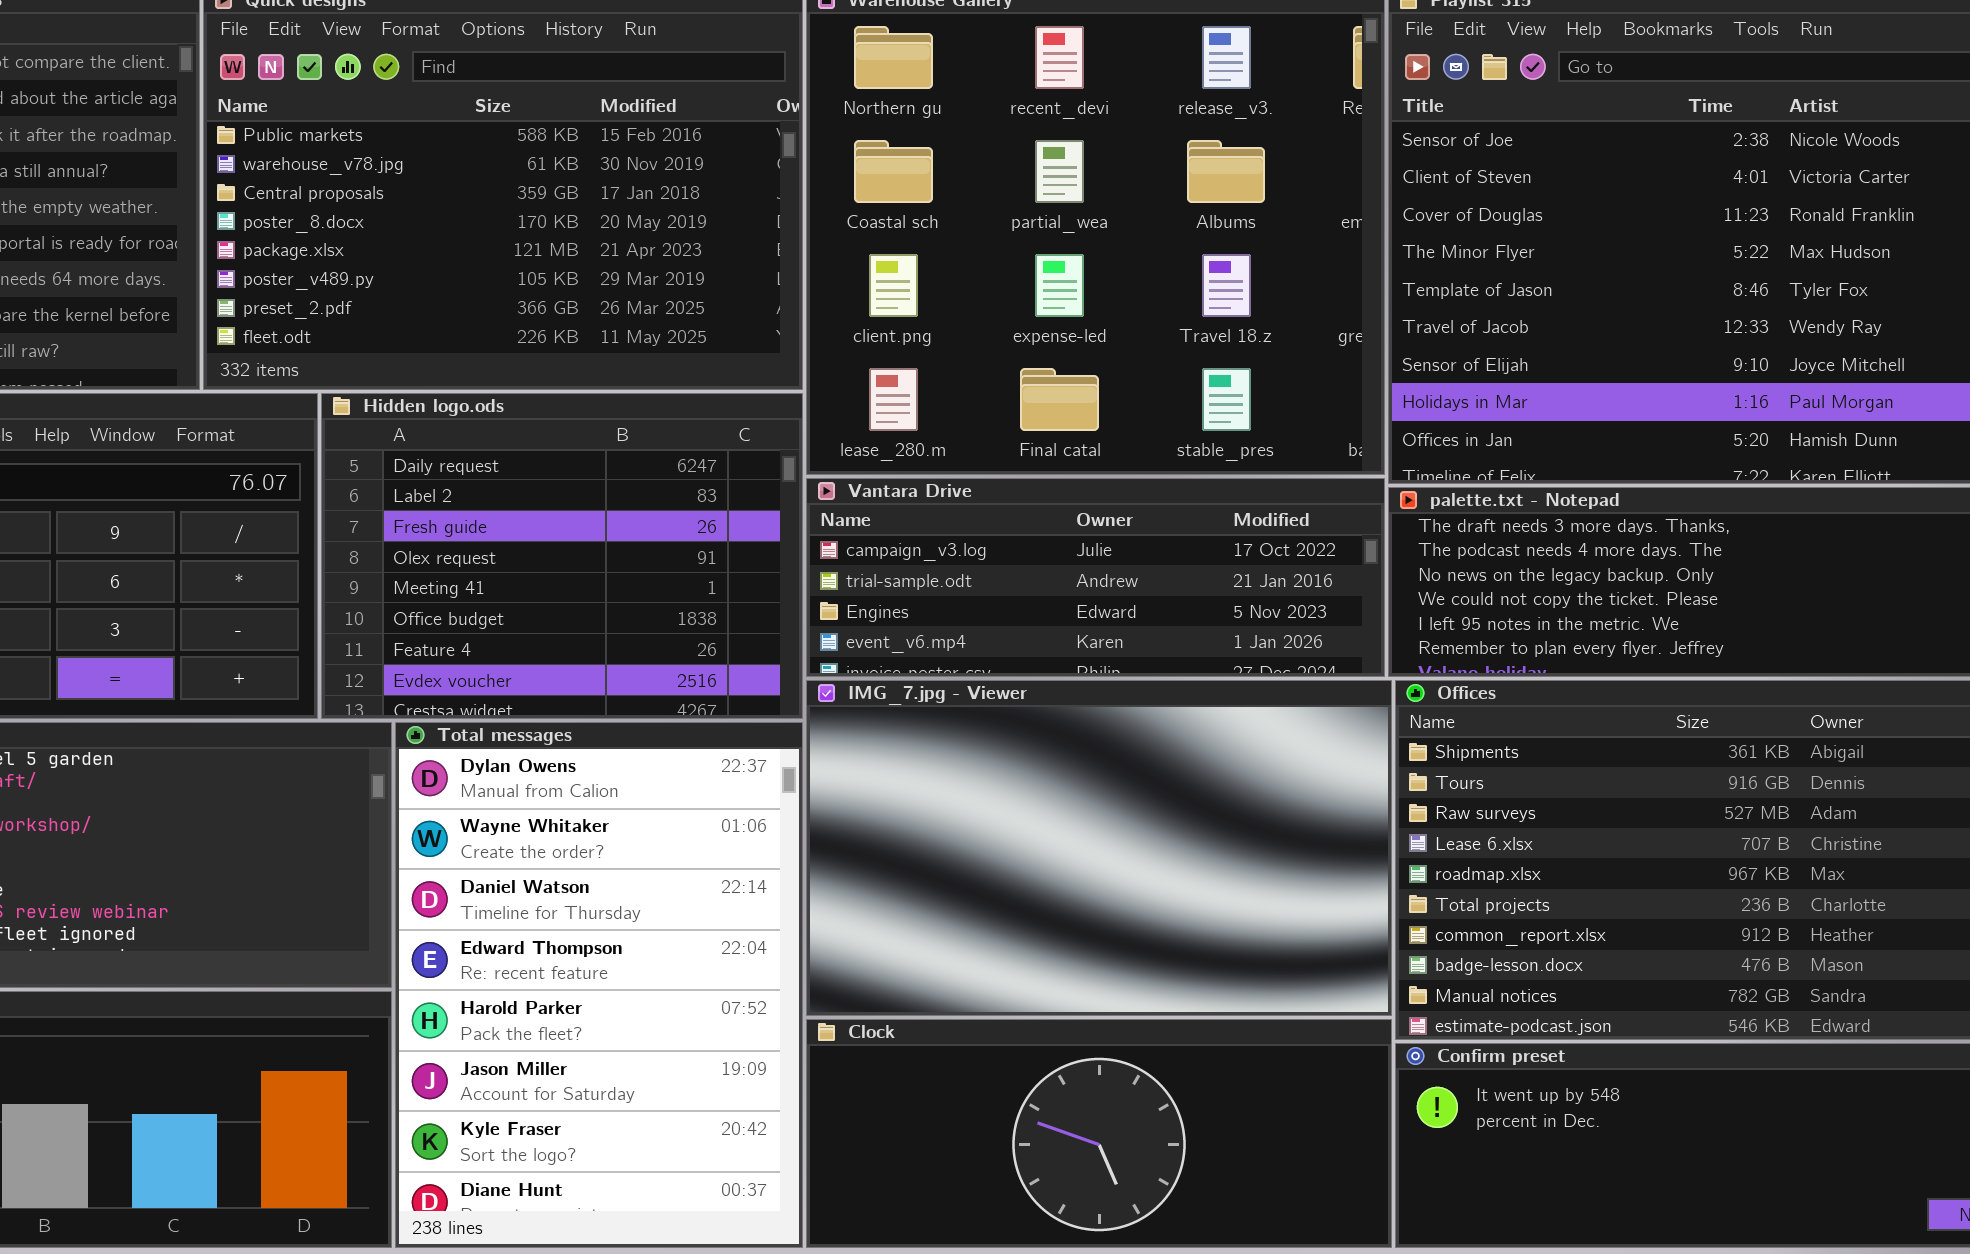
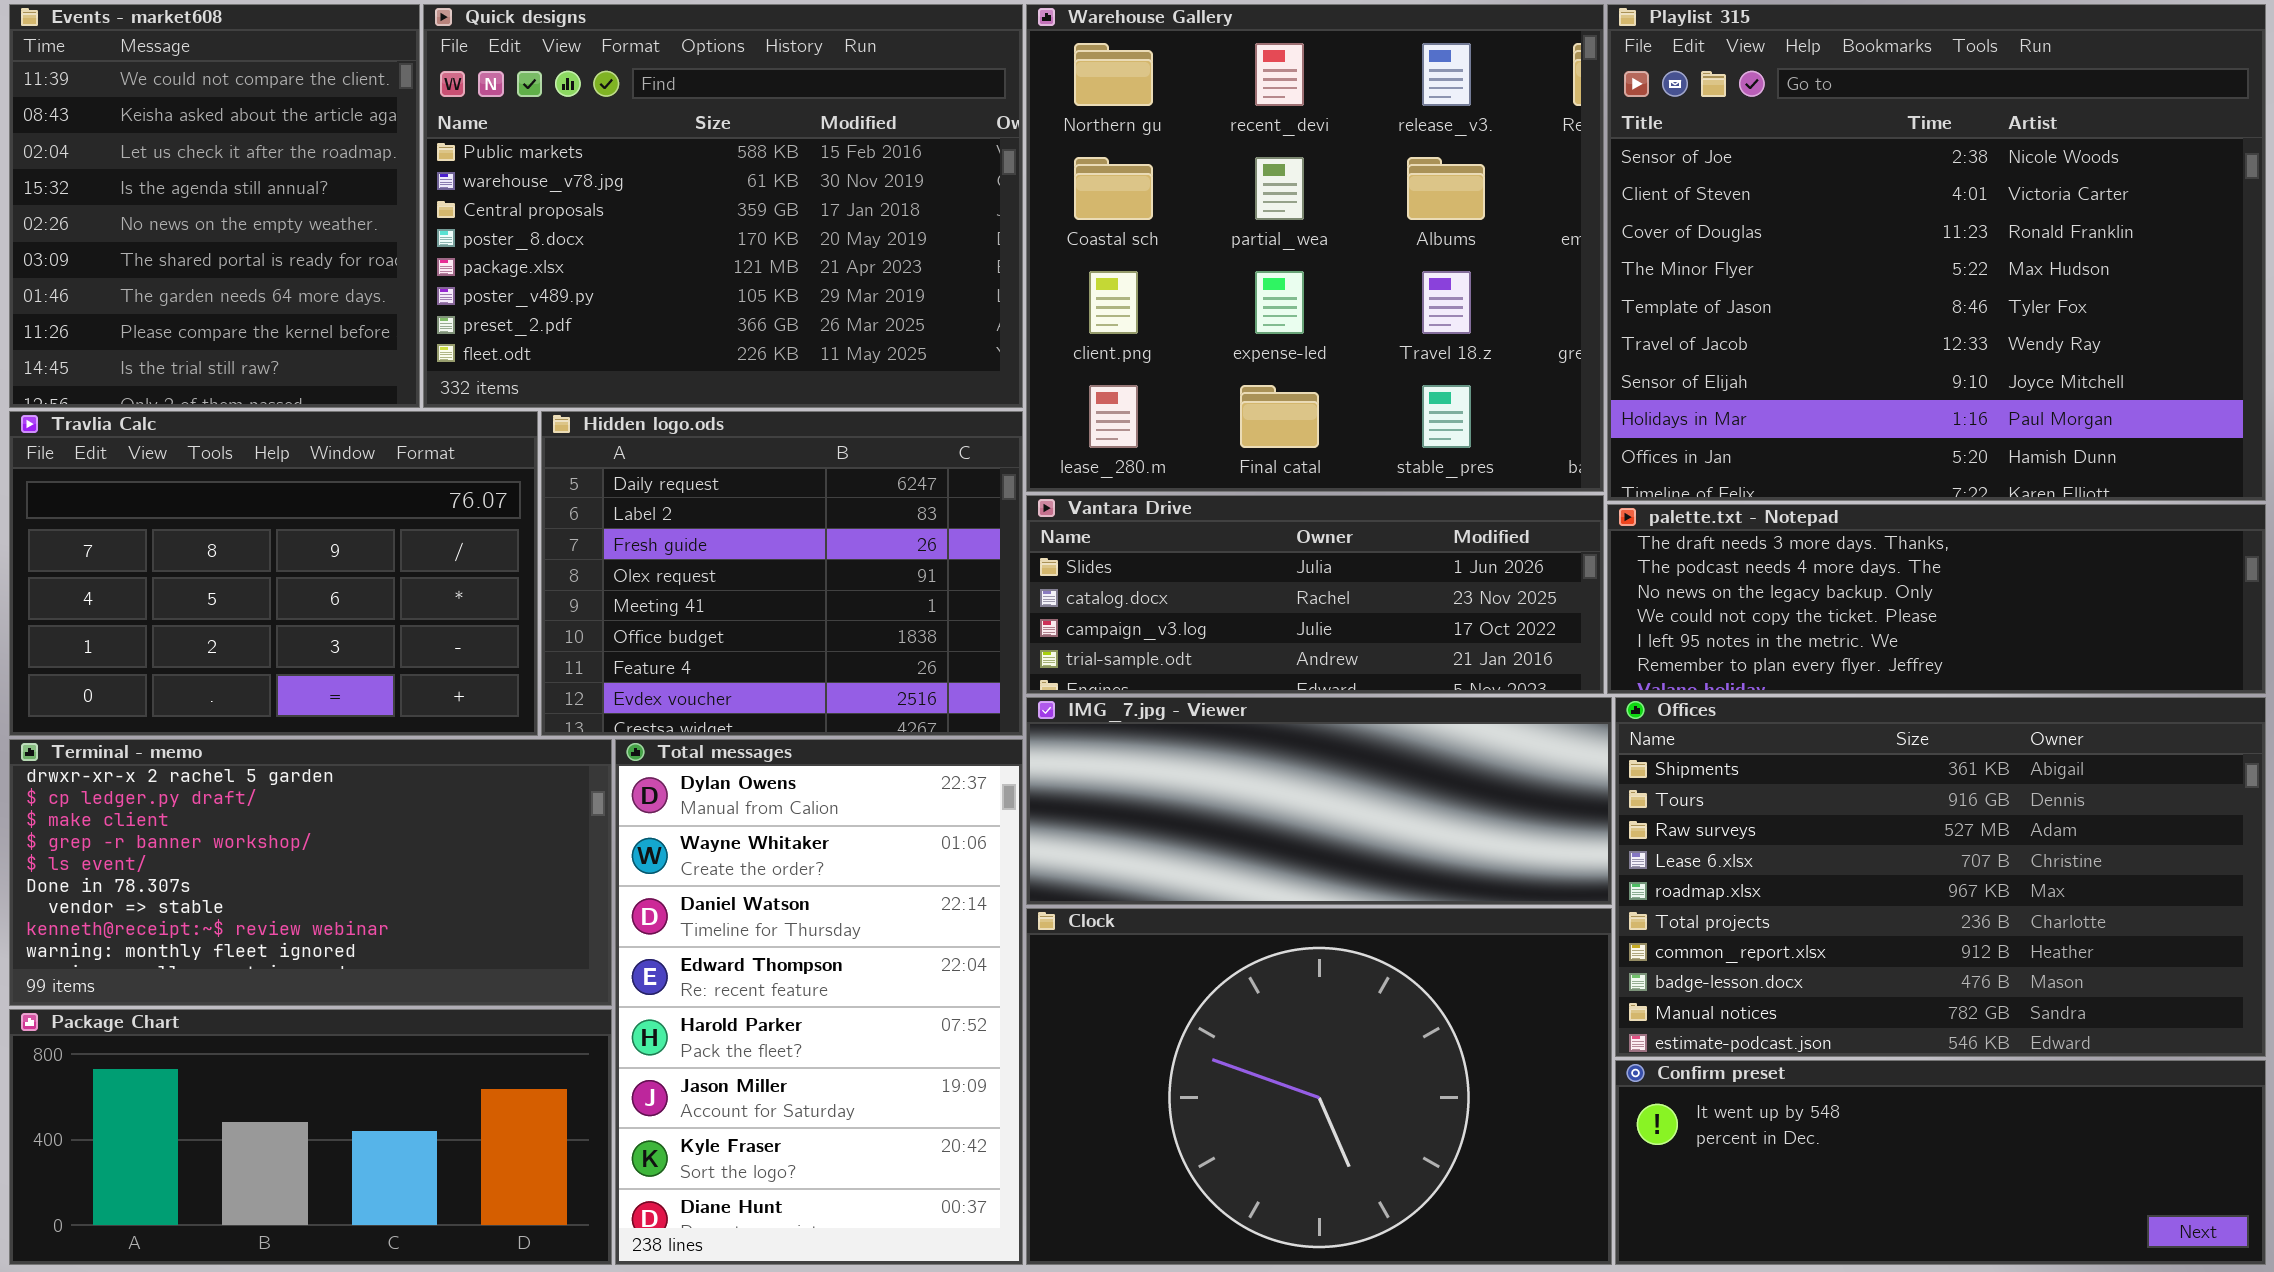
Vantara Drive: [806,478,1385,677] -> [1026,495,1604,694], scrolled up 2 rows
IMG_7.jpg - Viewer: [806,680,1392,1016] -> [1026,697,1612,905], resized
Clock: [806,1019,1392,1248] -> [1026,908,1612,1265], resized

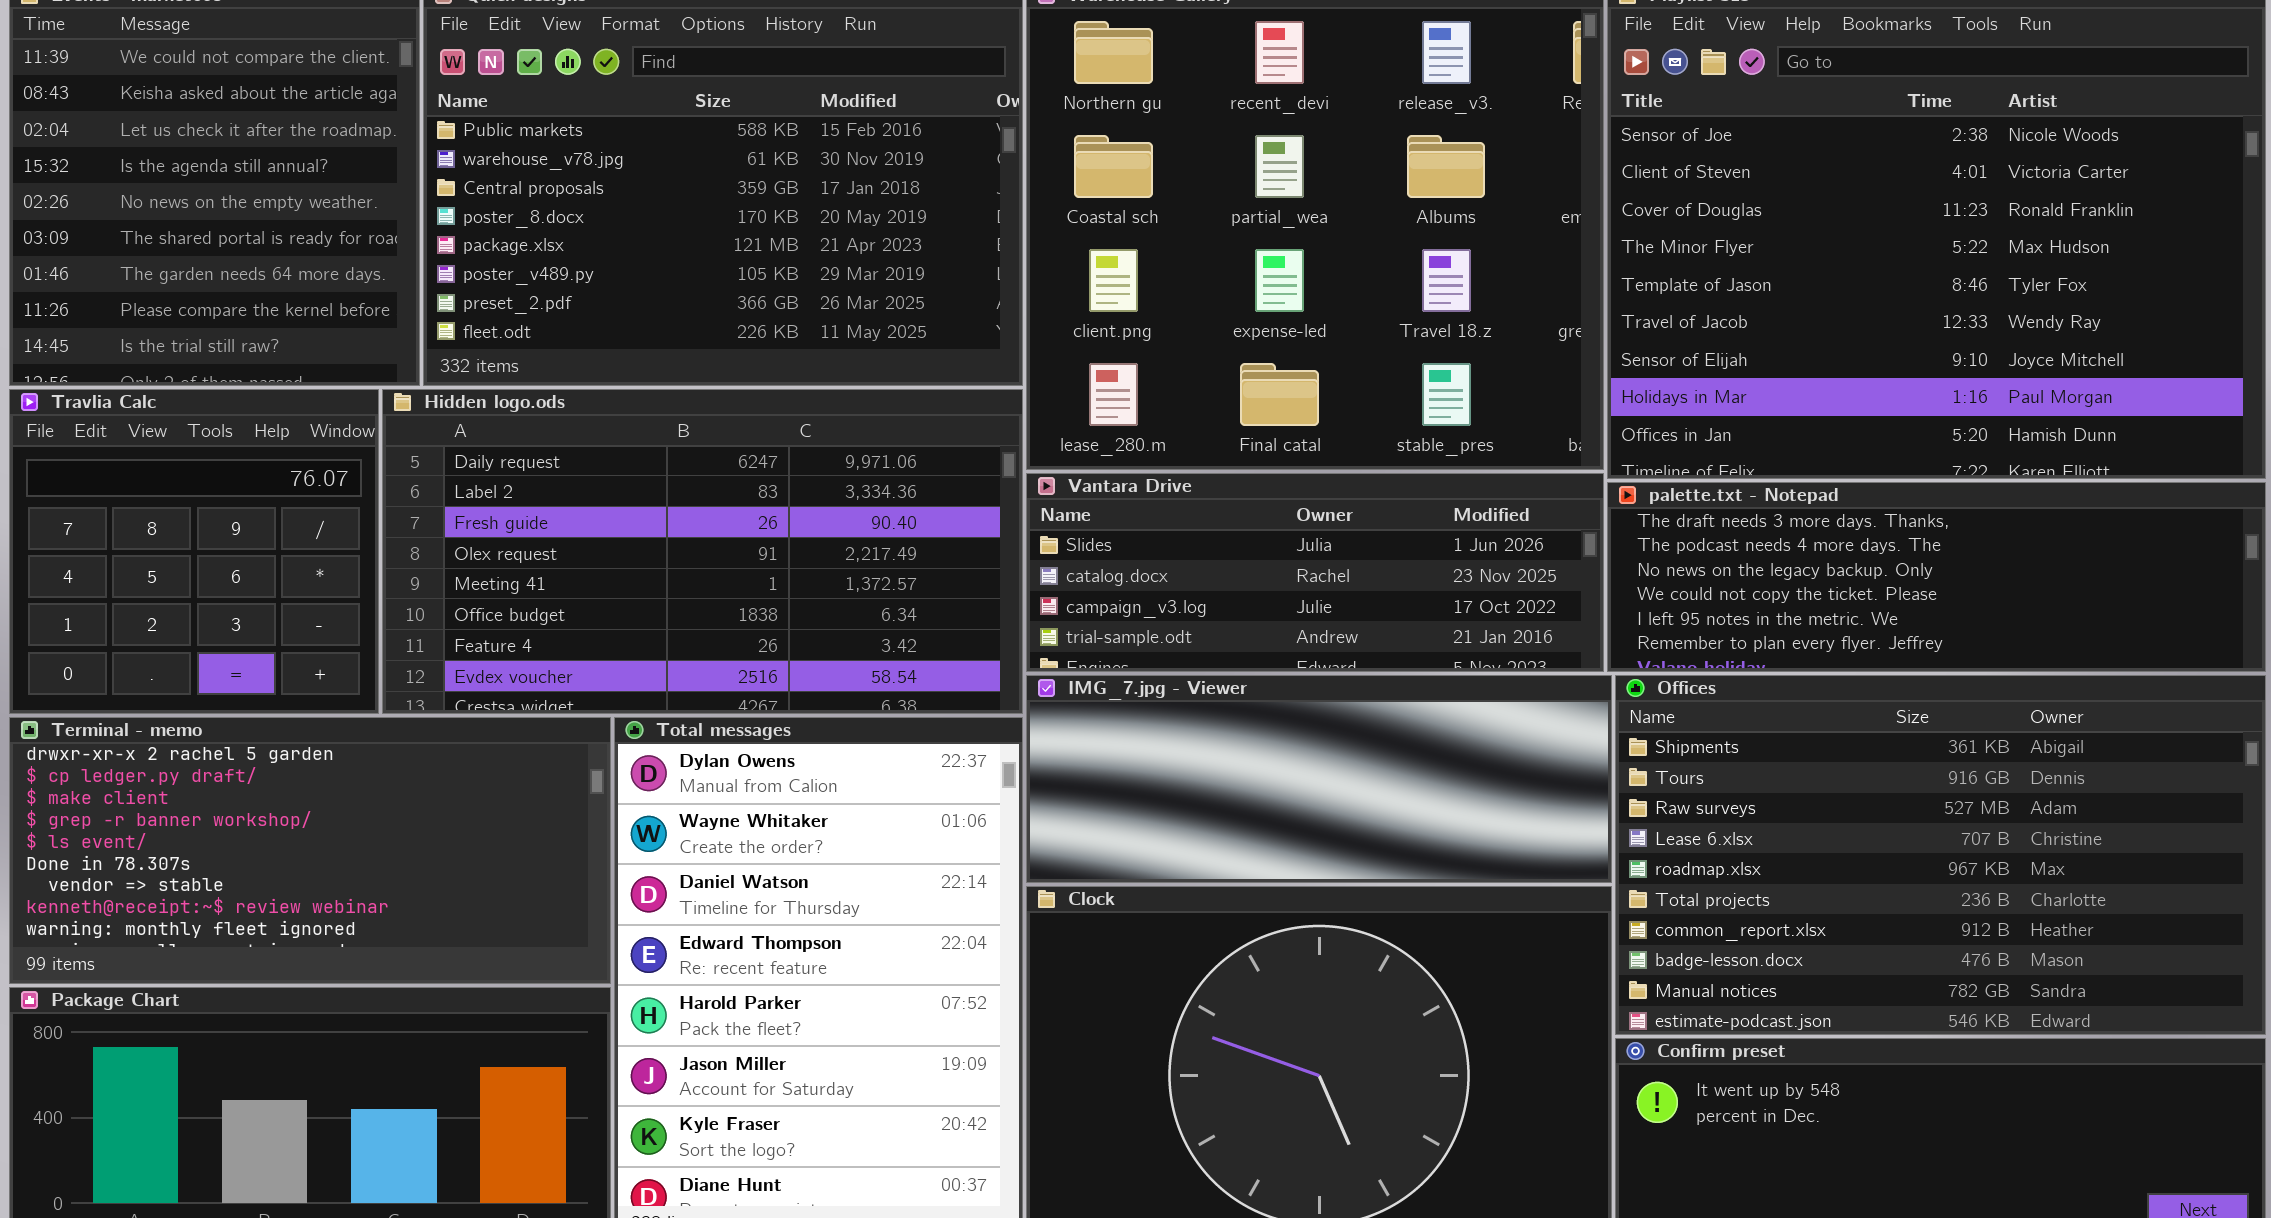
Travlia Calc: [9,411,538,736] -> [9,389,379,714], resized
Hidden logo.ods: [541,411,1023,736] -> [382,389,1023,714], resized

